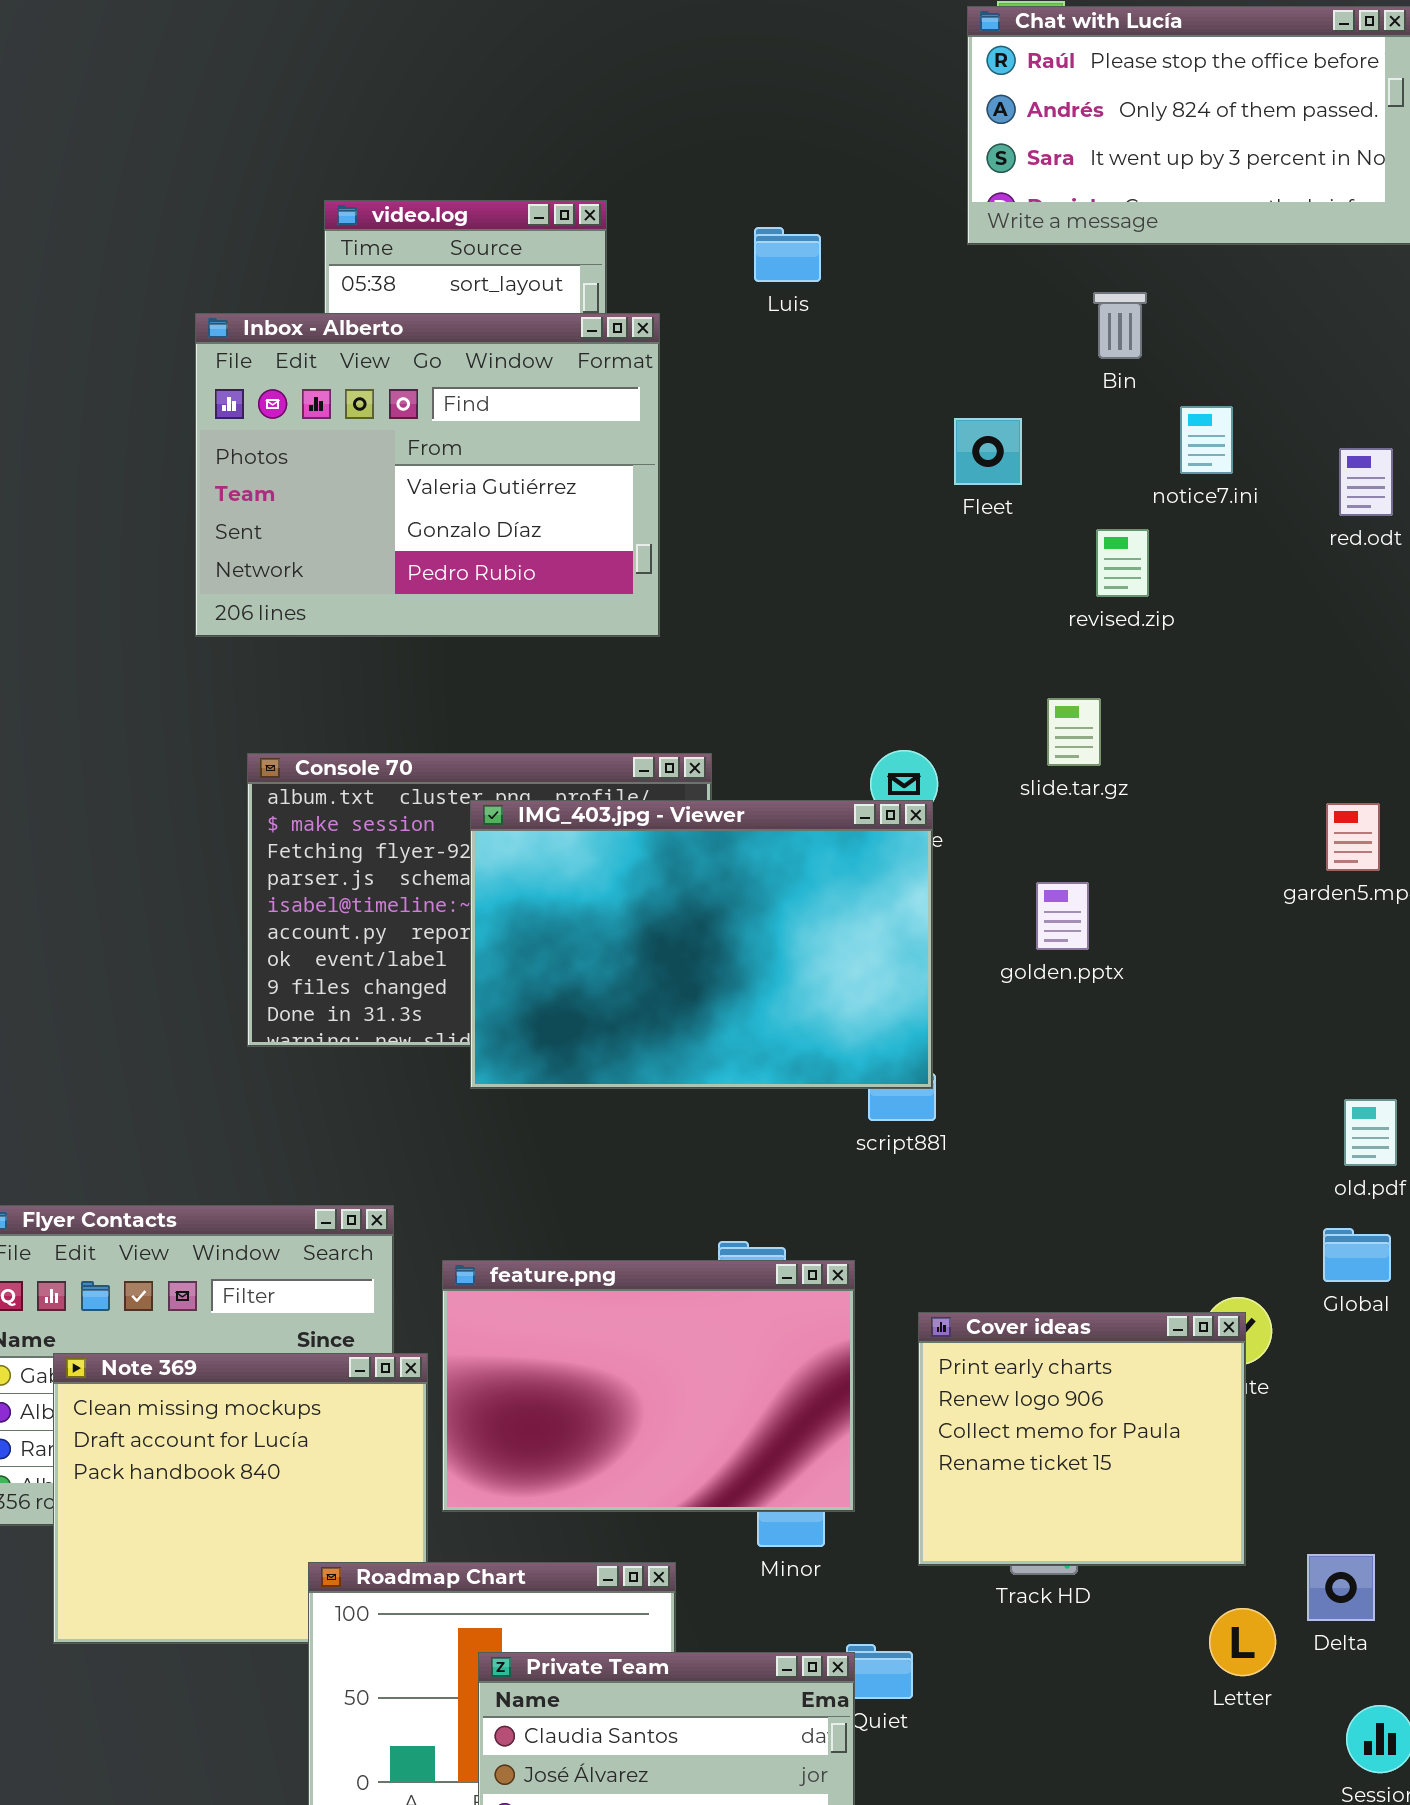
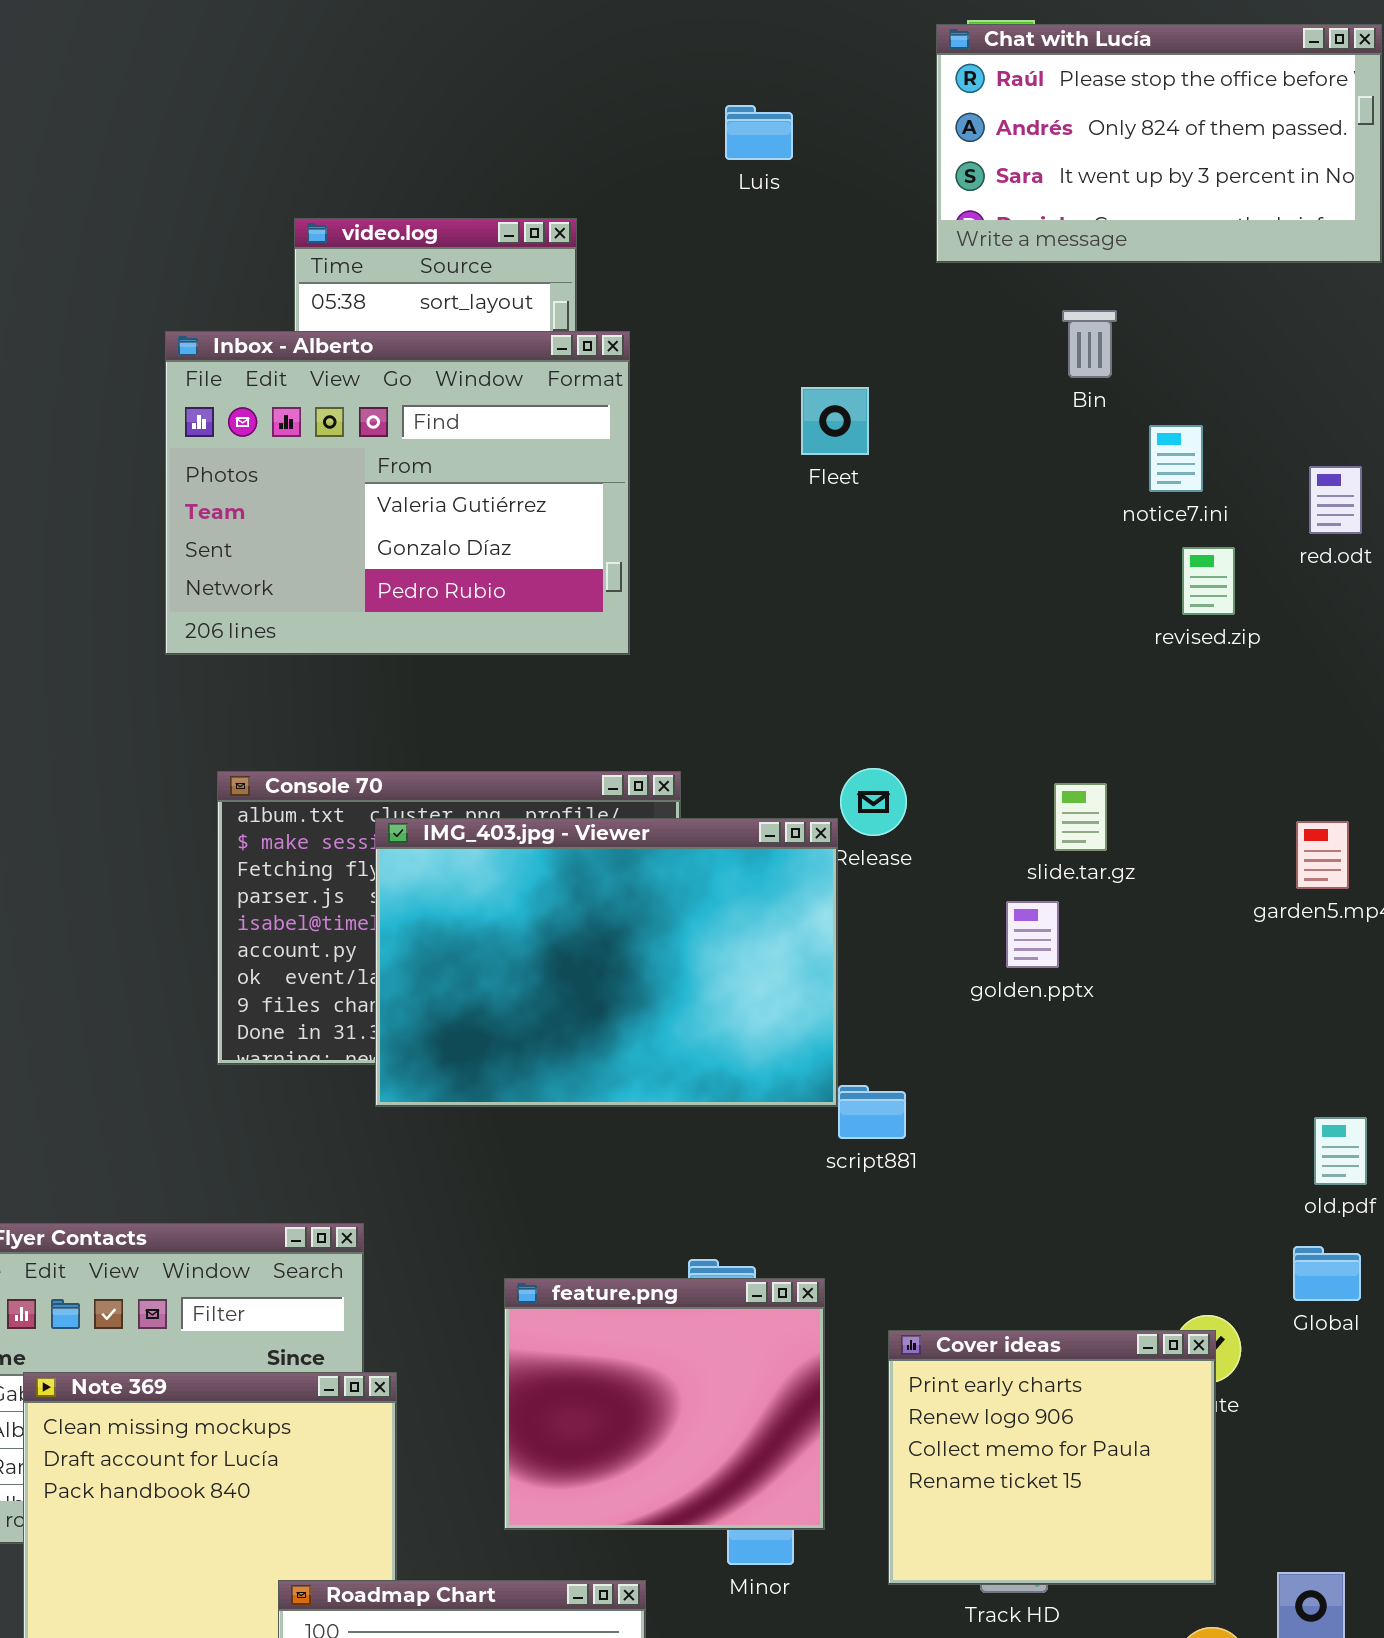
Luis: [754,227,821,282] -> [725,105,793,160], moved
Fleet: [954,418,1022,485] -> [801,387,869,455], moved
revised.zip: [1096,529,1149,597] -> [1182,547,1235,615], moved
slide.tar.gz: [1047,698,1101,766] -> [1054,783,1107,851], moved
IMG_403.jpg - Viewer: [470,800,933,1089] -> [375,818,838,1107], moved
feature.png: [442,1260,855,1512] -> [504,1278,825,1530], resized

